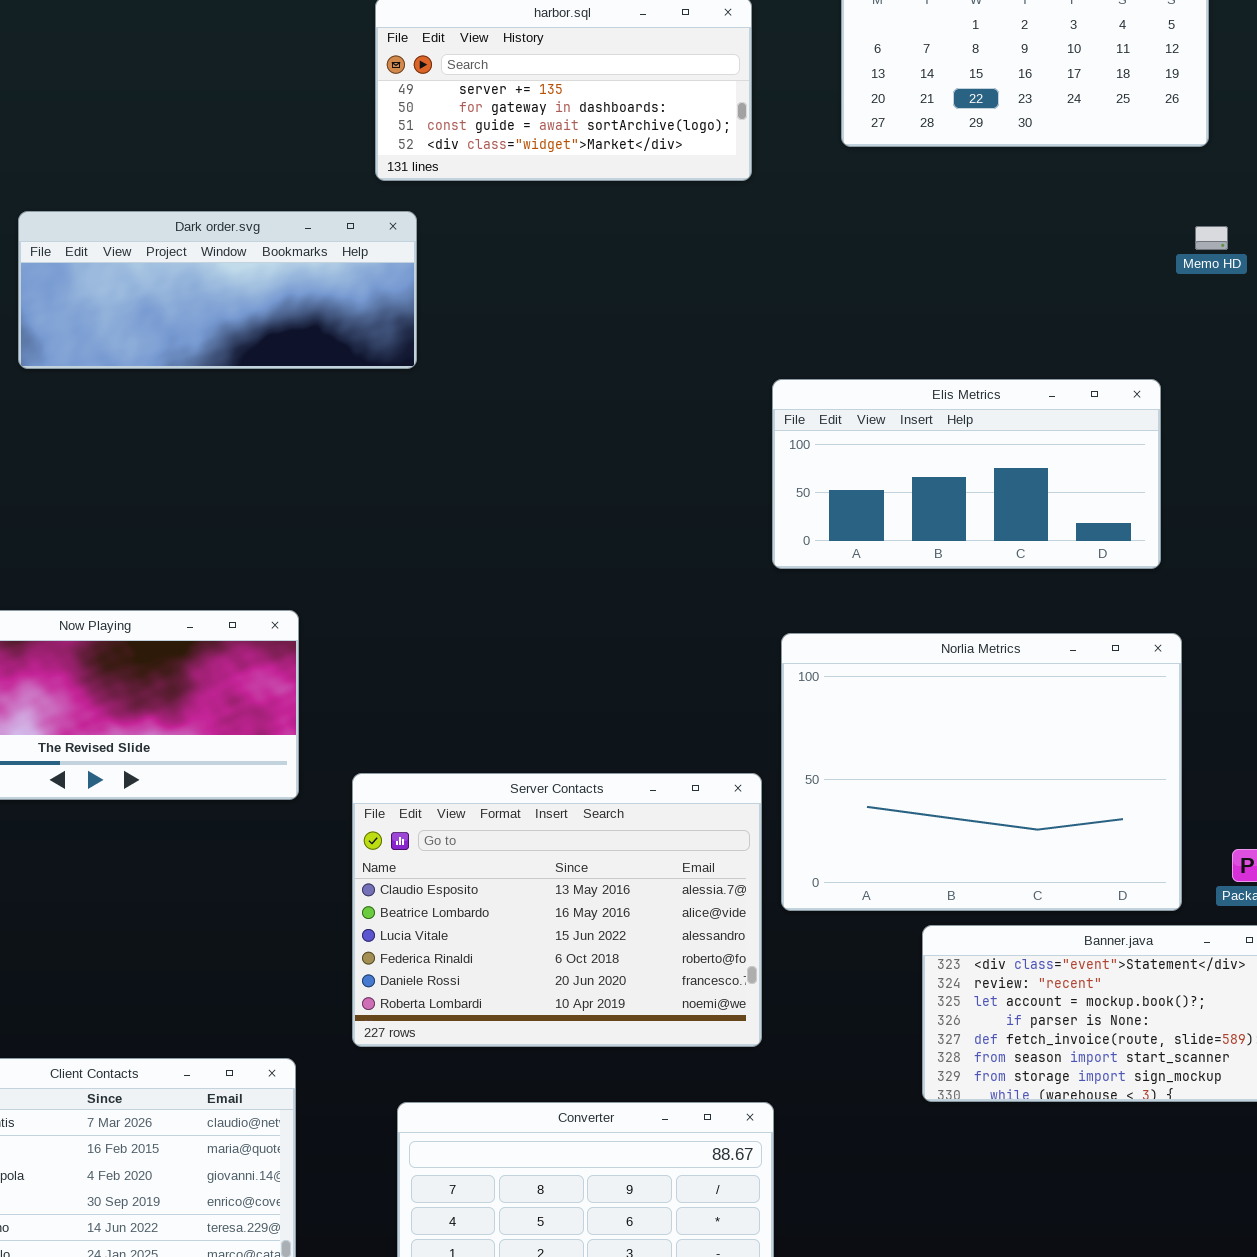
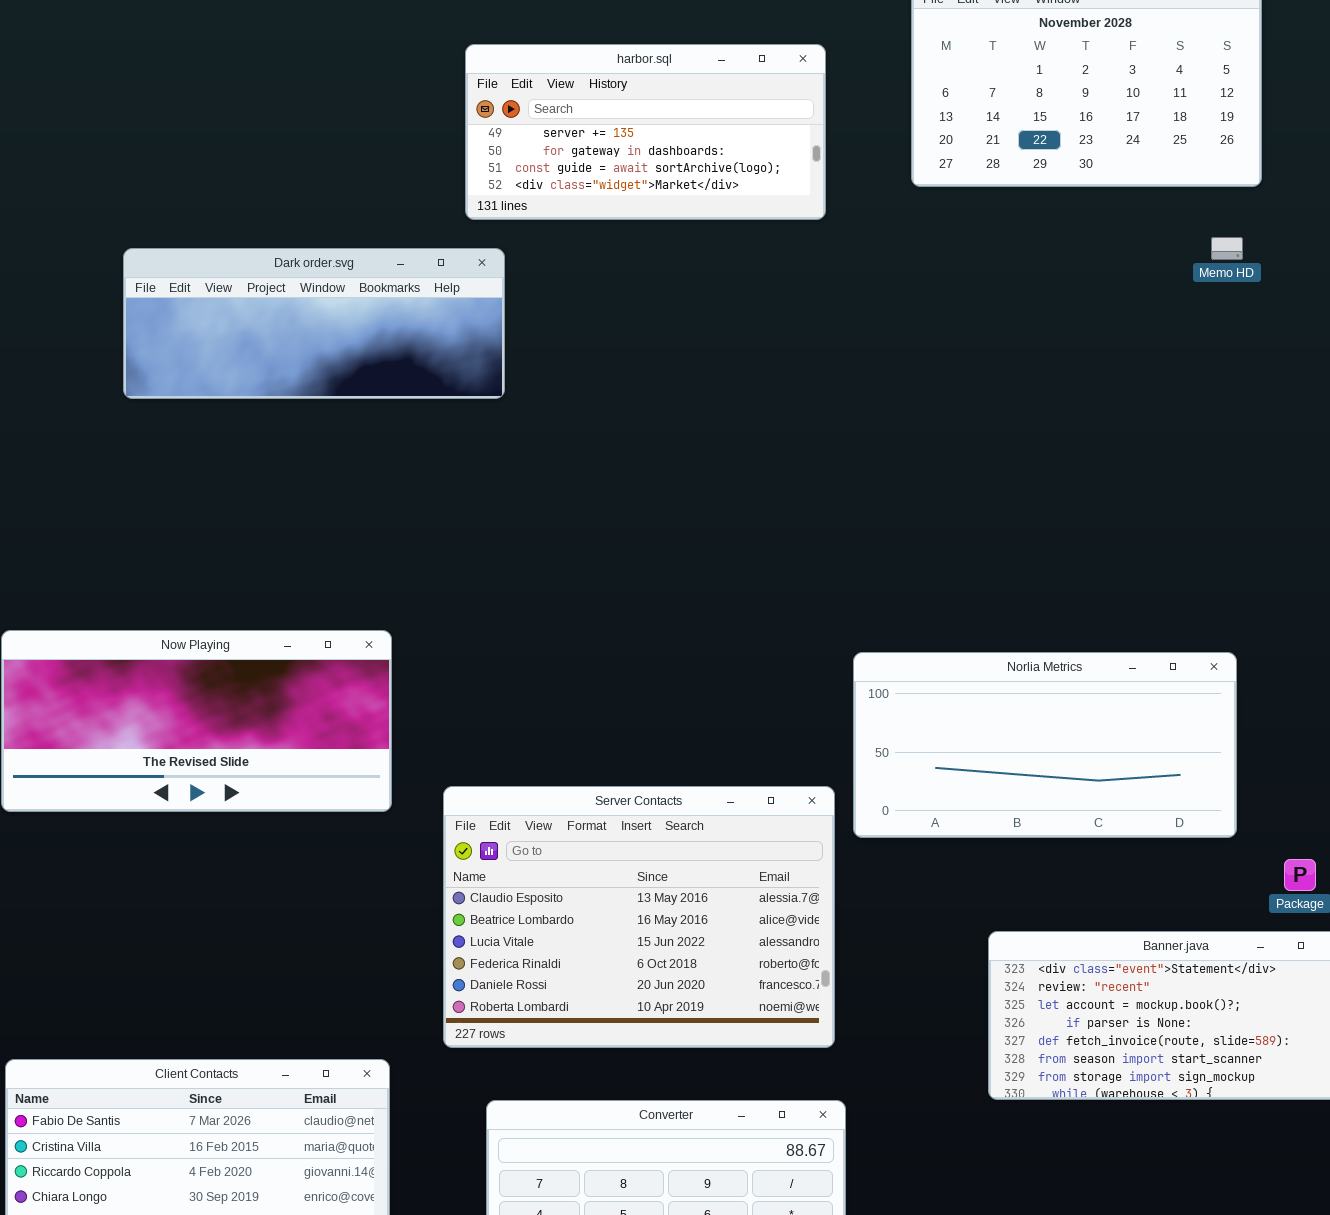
Memo HD: [1195,226,1228,250] -> [1211,237,1243,260], moved
Elis Metrics: [772,379,1161,569] -> none, closed
Norlia Metrics: [781,633,1182,911] -> [853,652,1237,838], resized

